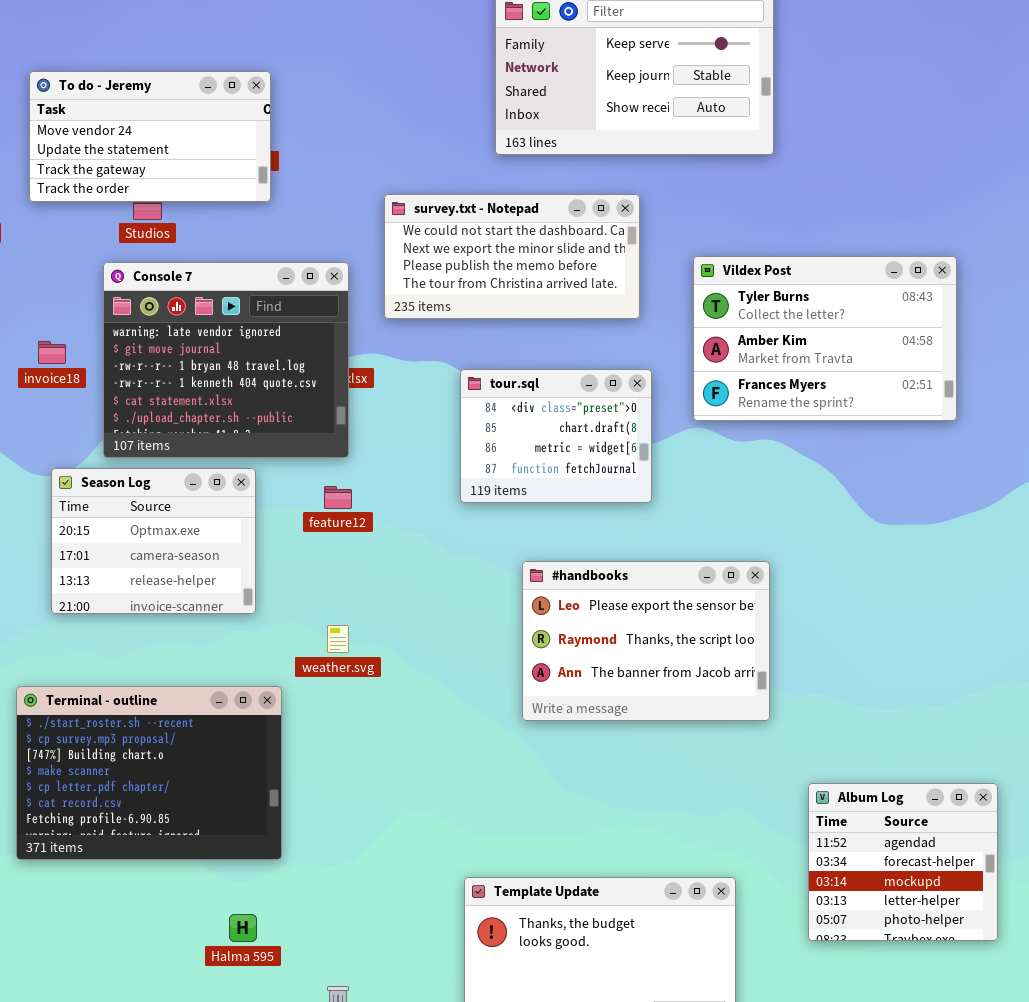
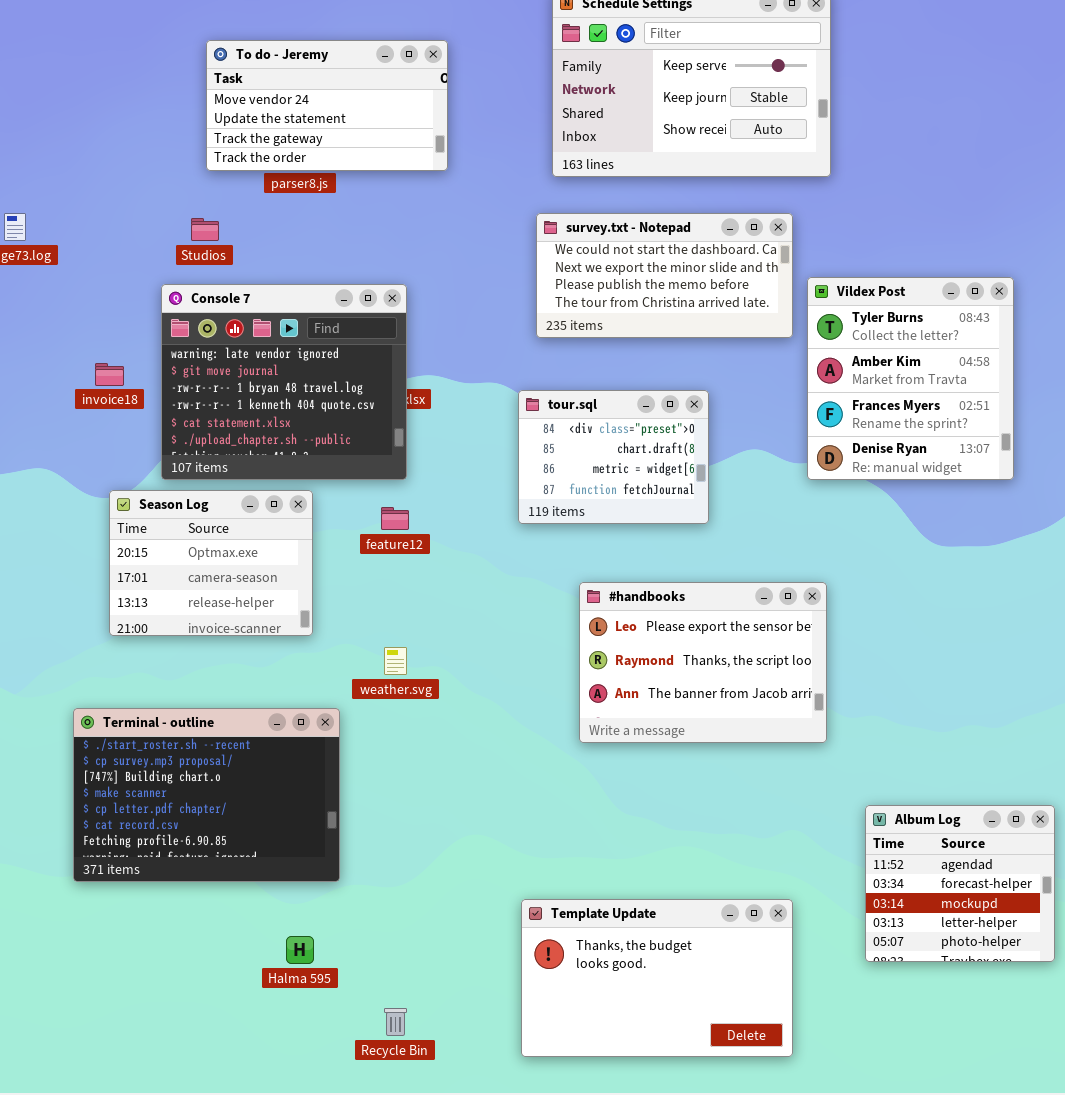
To do - Jeremy: [29,71,271,202] -> [206,40,448,171], moved
survey.txt - Notepad: [384,194,640,319] -> [536,213,793,338], moved
Vildex Post: [693,256,957,421] -> [807,277,1014,480], resized

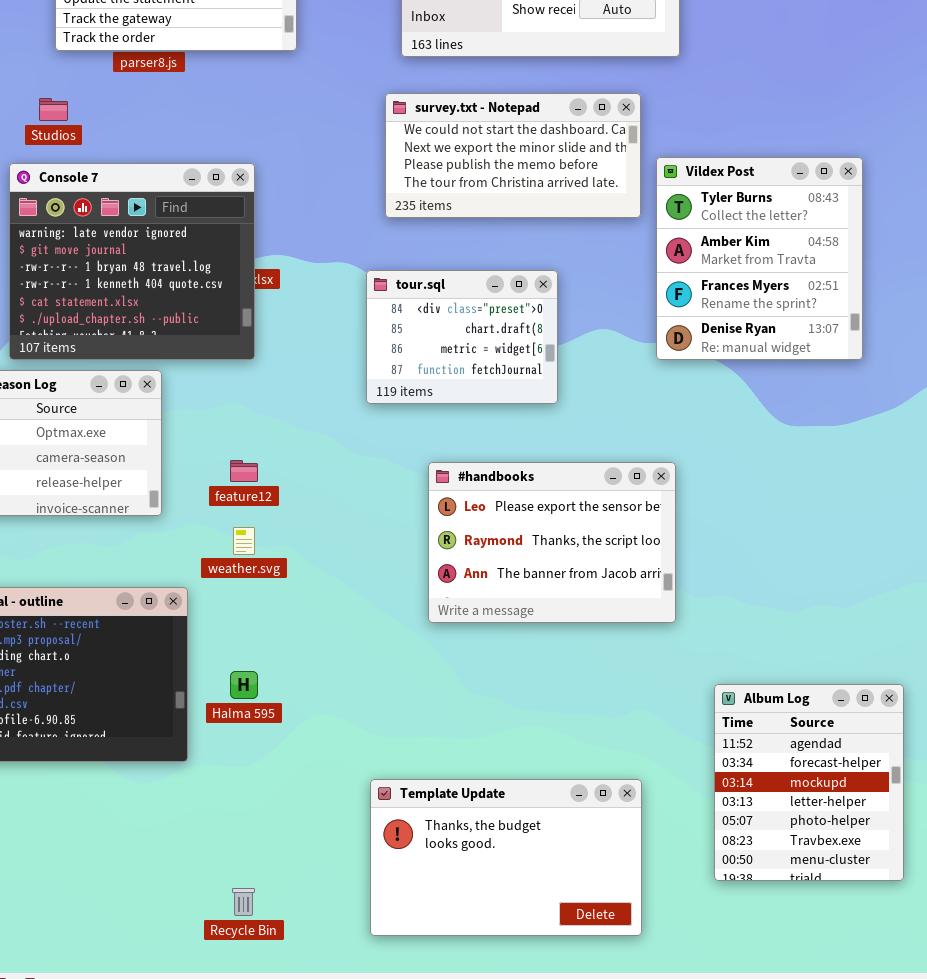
feature12: [381,507,409,530] -> [230,460,258,482], moved
Album Log: [865,805,1055,962] -> [714,684,904,881], resized
Halma 595: [286,936,314,964] -> [230,671,258,699], moved

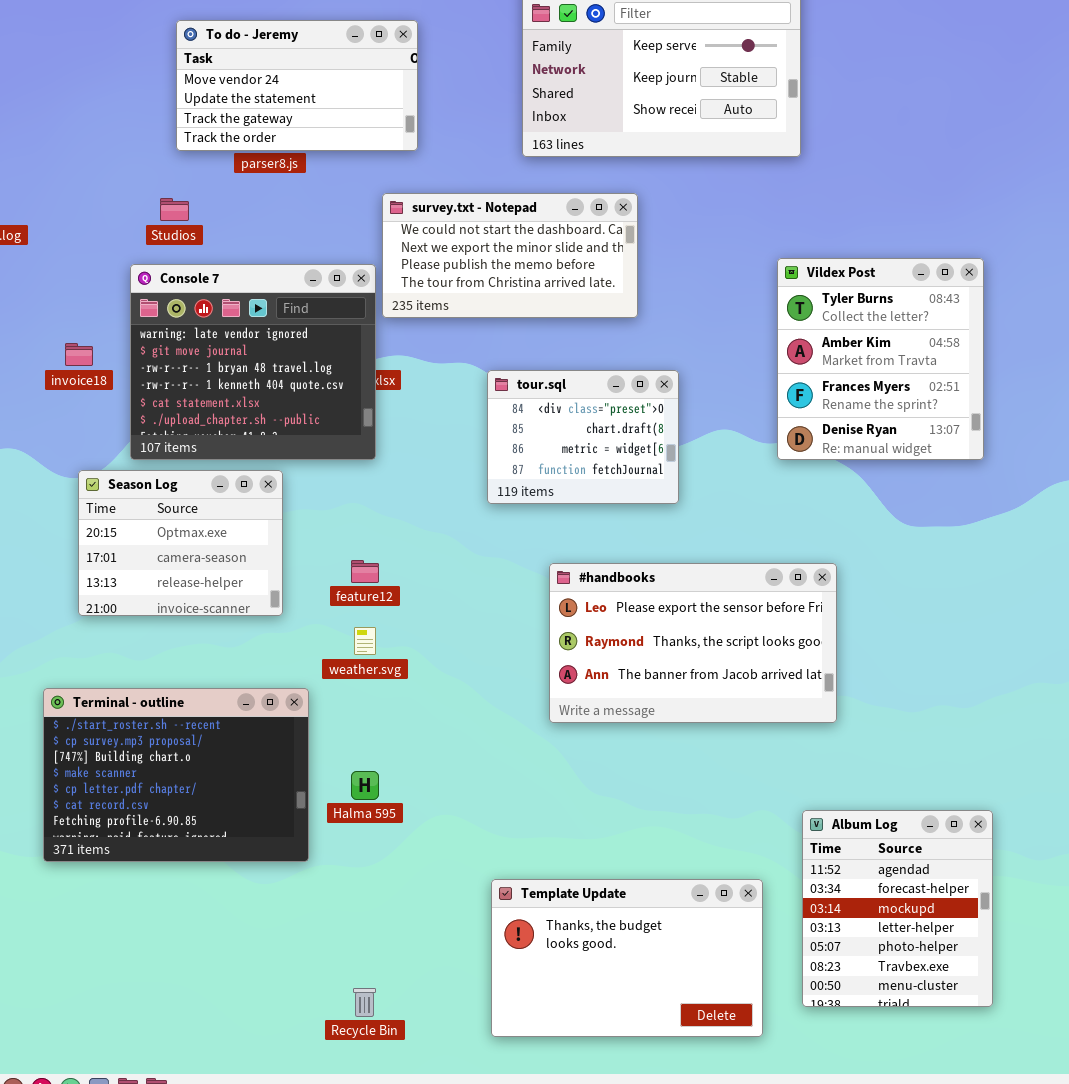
survey.txt - Notepad: [385,93,641,218] -> [382,193,638,318], moved
#handbooks: [428,462,676,623] -> [549,563,837,723], resized
Album Log: [714,684,904,881] -> [802,810,993,1007], moved

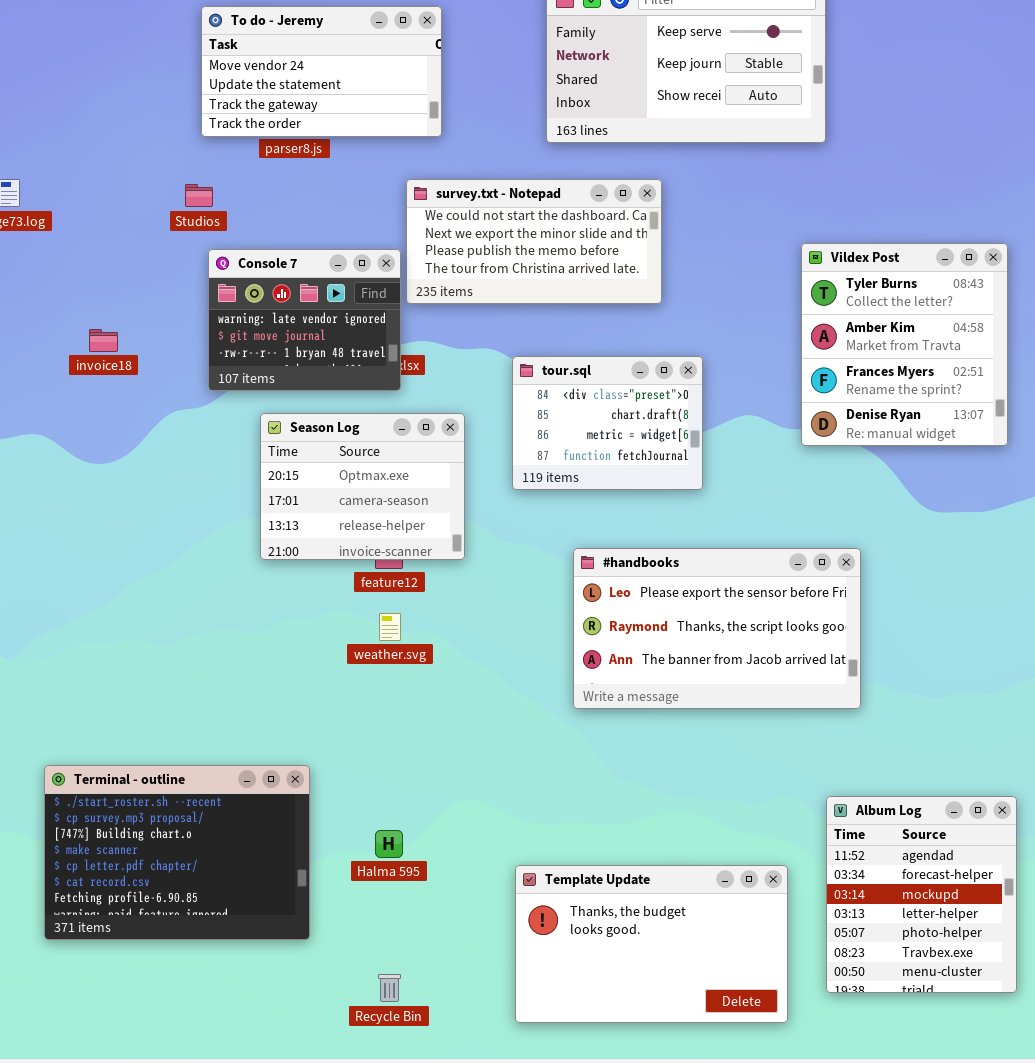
Console 7: [130,264,376,460] -> [208,249,401,391], resized
Season Log: [78,470,283,616] -> [260,413,465,560], moved
Terminal - outline: [43,688,309,862] -> [44,765,310,940], moved
Halma 595: [351,771,379,800] -> [375,830,403,858], moved

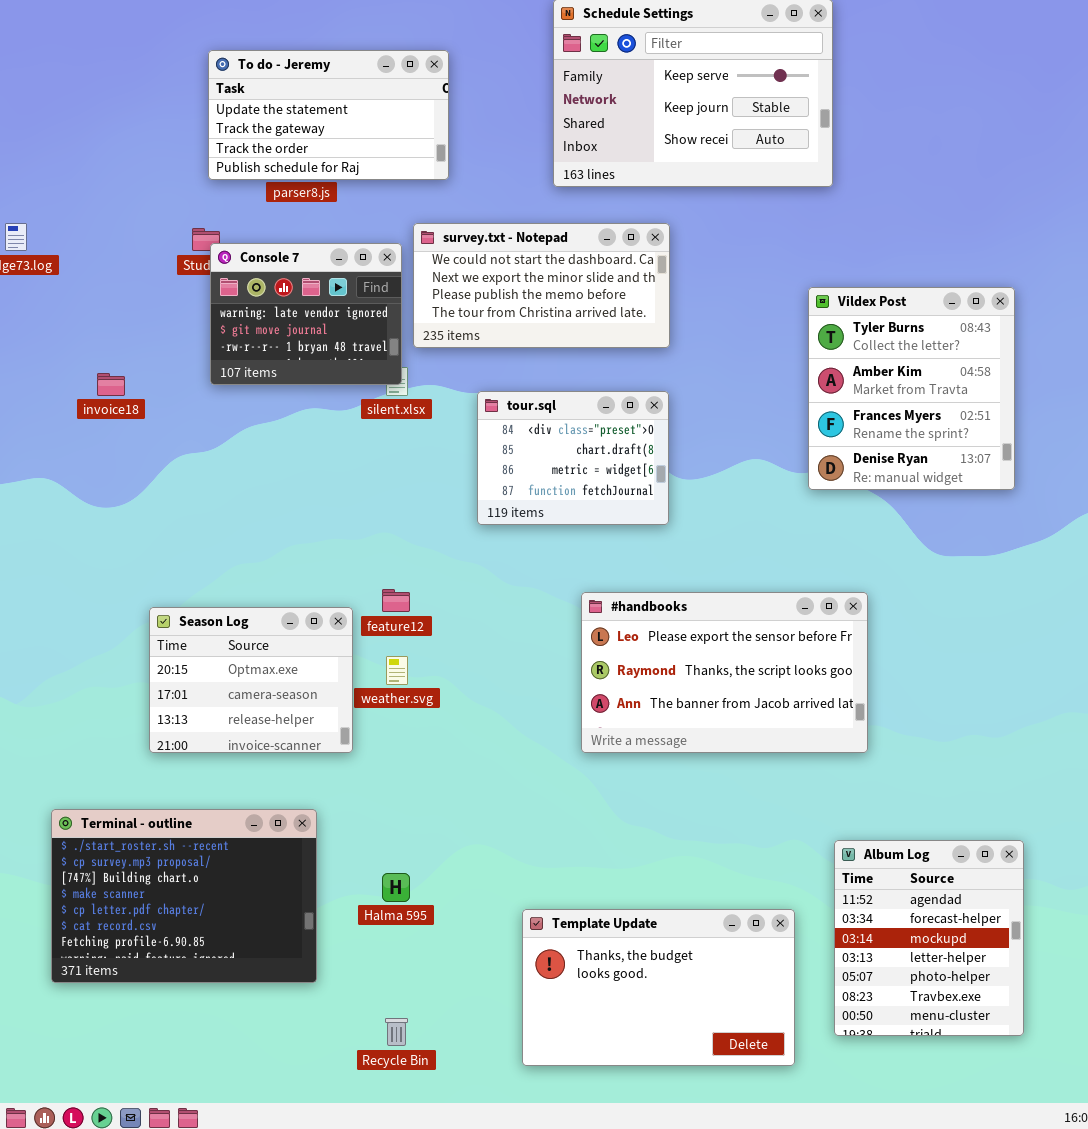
To do - Jeremy: [201,6,442,137] -> [208,50,449,180], scrolled down 1 row
Console 7: [208,249,401,391] -> [210,243,402,385], moved
tour.sql: [512,356,703,490] -> [477,391,669,525], moved
Season Log: [260,413,465,560] -> [149,607,353,753], moved

